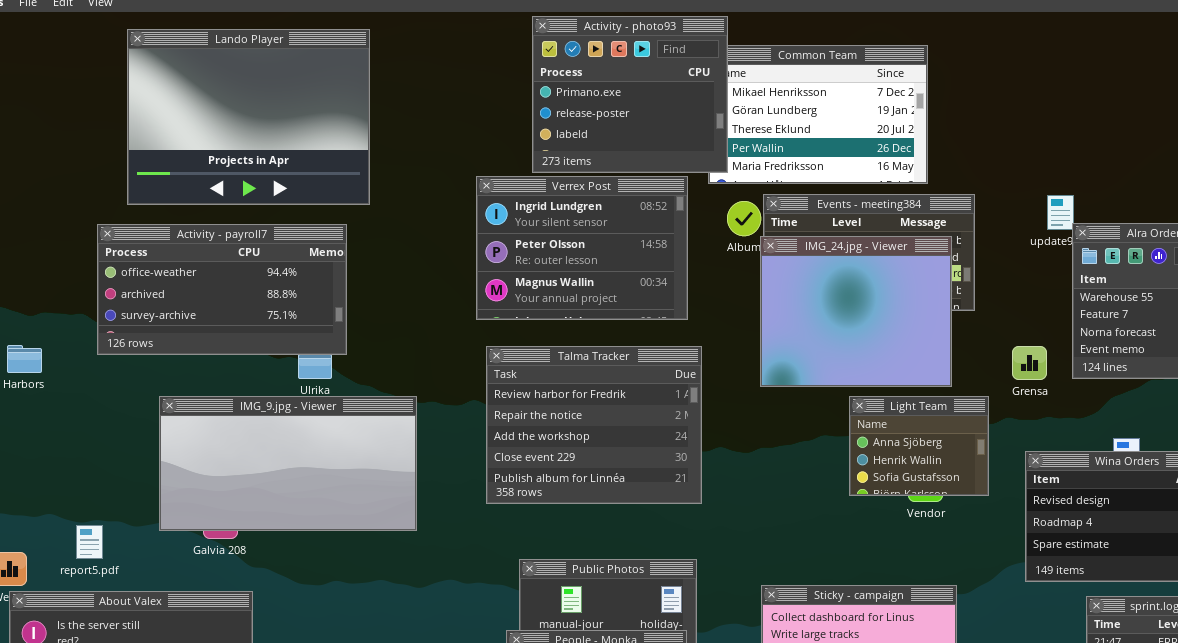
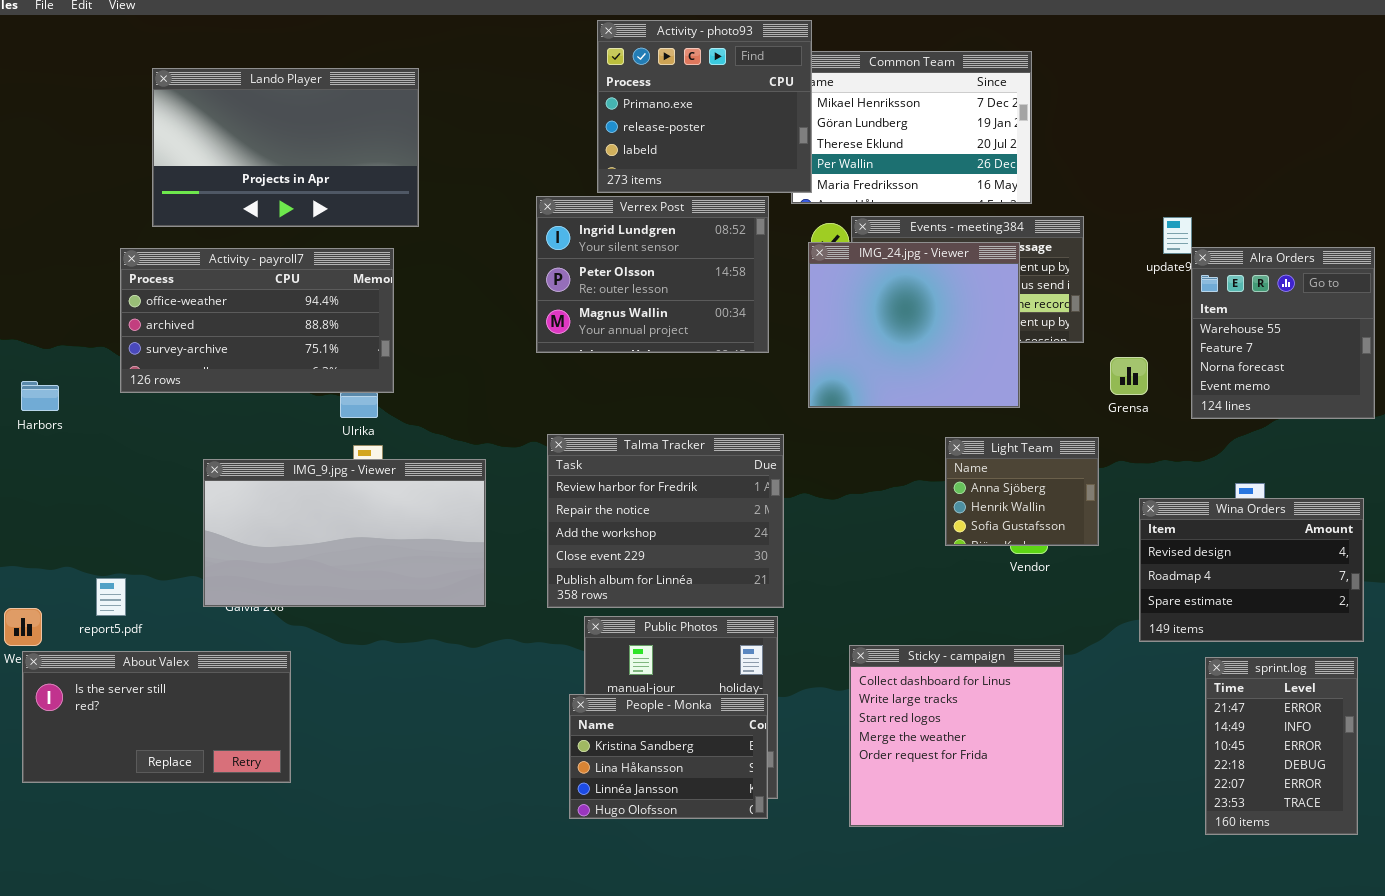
Lando Player: [127,29,370,205] -> [152,68,419,227], resized
IMG_24.jpg - Viewer: [760,236,952,387] -> [808,242,1020,408], moved
Talma Tracker: [486,346,702,504] -> [547,434,784,608], moved
Grensa: [1012,346,1047,380] -> [1110,357,1148,395], moved
IMG_9.jpg - Viewer: [159,396,417,531] -> [203,459,486,607], moved

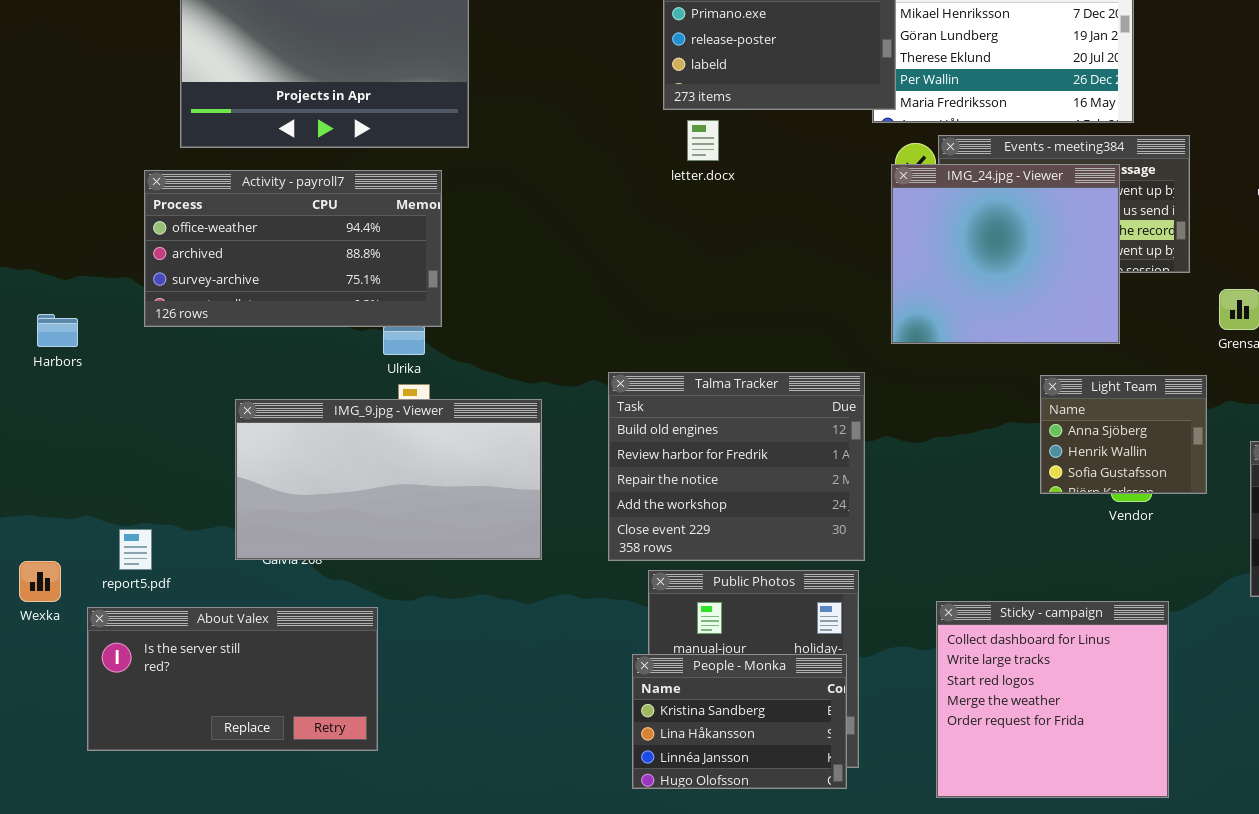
Verrex Post: [536,196,769,353] -> none, closed
Talma Tracker: [547,434,784,608] -> [608,372,865,561], scrolled up 1 row
About Valex: [22,651,291,783] -> [87,607,378,751], moved

